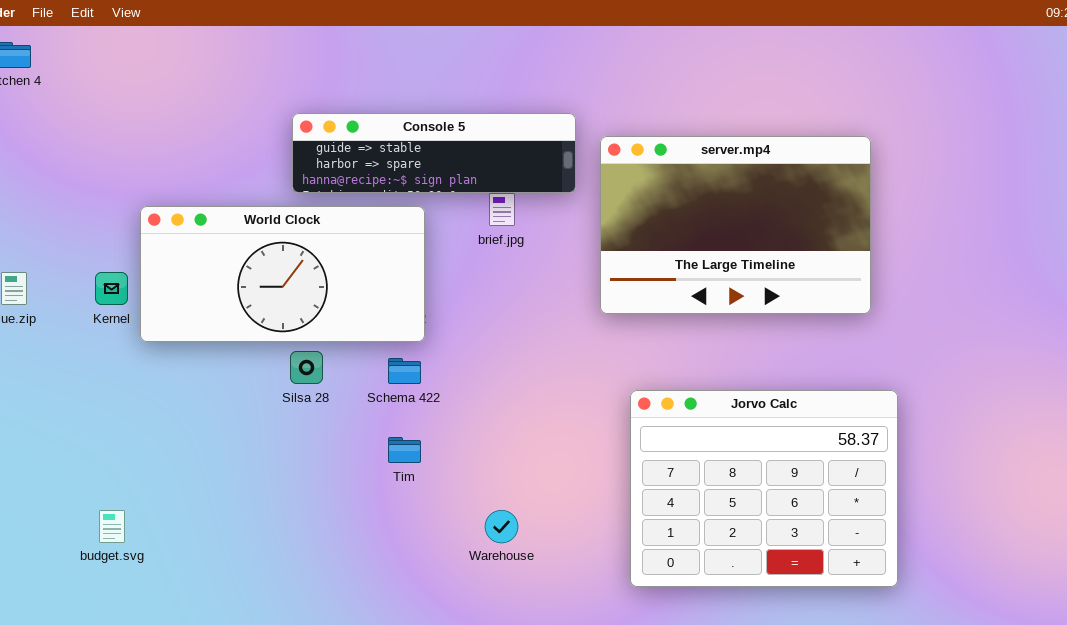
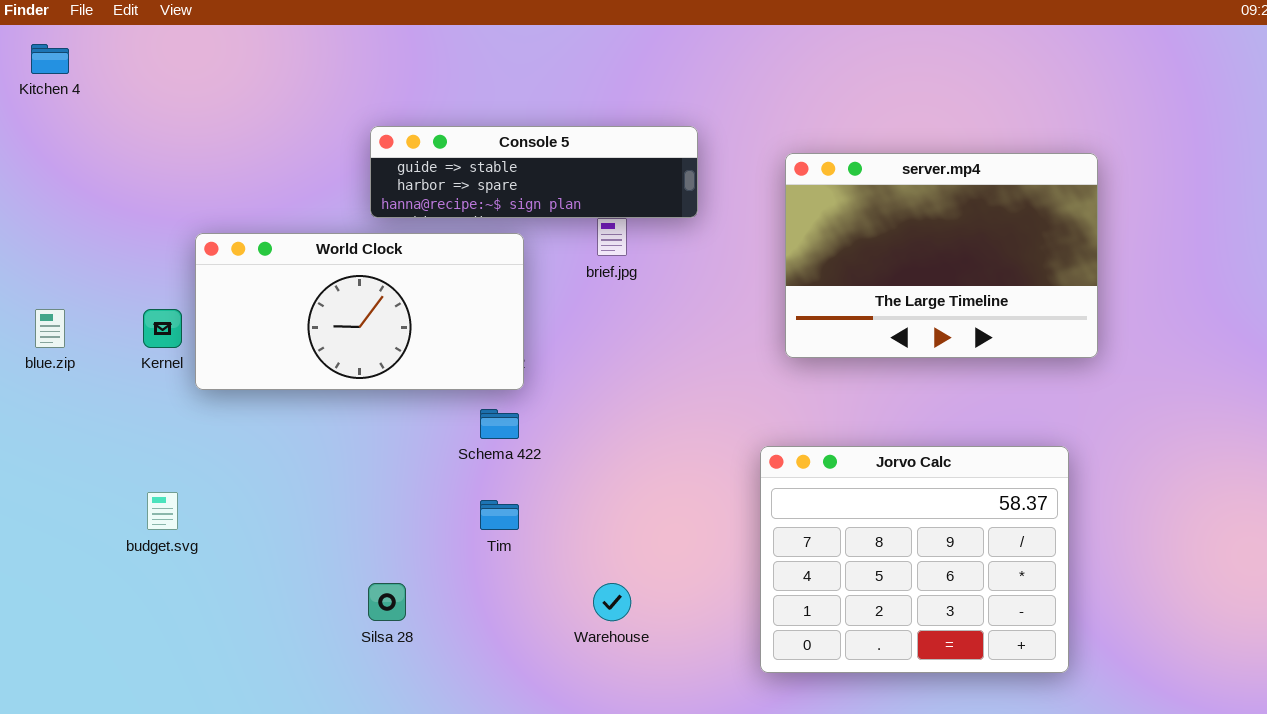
server.mp4: [600,136,871,314] -> [785,153,1098,358], moved
Silsa 28: [290,351,323,384] -> [368,583,406,621], moved
budget.svg: [99,510,125,543] -> [147,492,178,530], moved

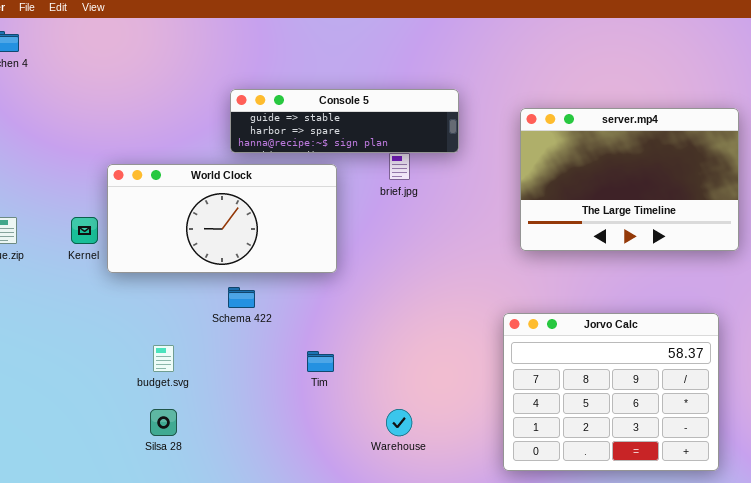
Schema 422: [480,409,519,439] -> [228,287,255,308], moved
budget.svg: [147,492,178,530] -> [153,345,174,372], moved
Silsa 28: [368,583,406,621] -> [150,409,177,436], moved

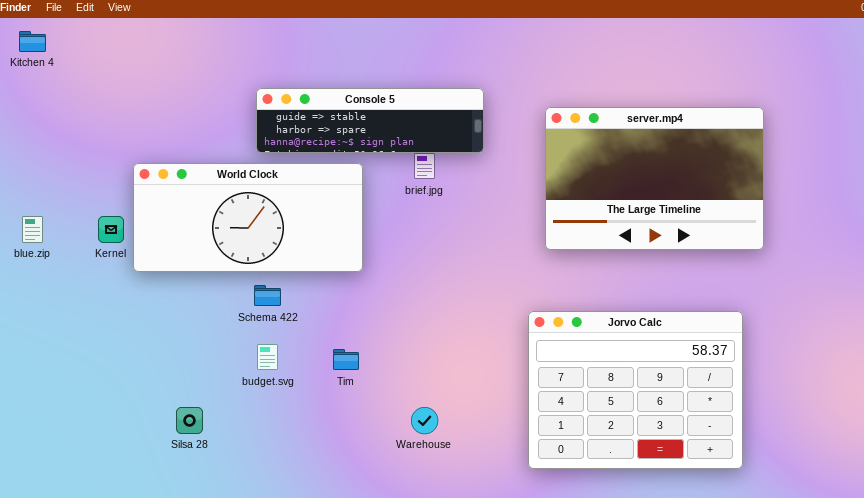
budget.svg: [153,345,174,372] -> [257,344,278,370], moved

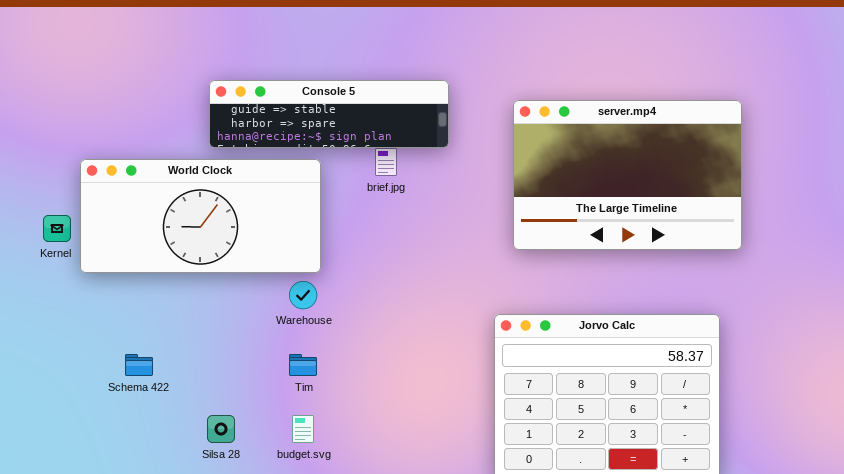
Schema 422: [254,285,281,306] -> [125,354,153,376], moved
budget.svg: [257,344,278,370] -> [292,415,314,443], moved
Silsa 28: [176,407,203,434] -> [207,415,235,443], moved
Warehouse: [411,407,438,434] -> [289,281,317,309], moved

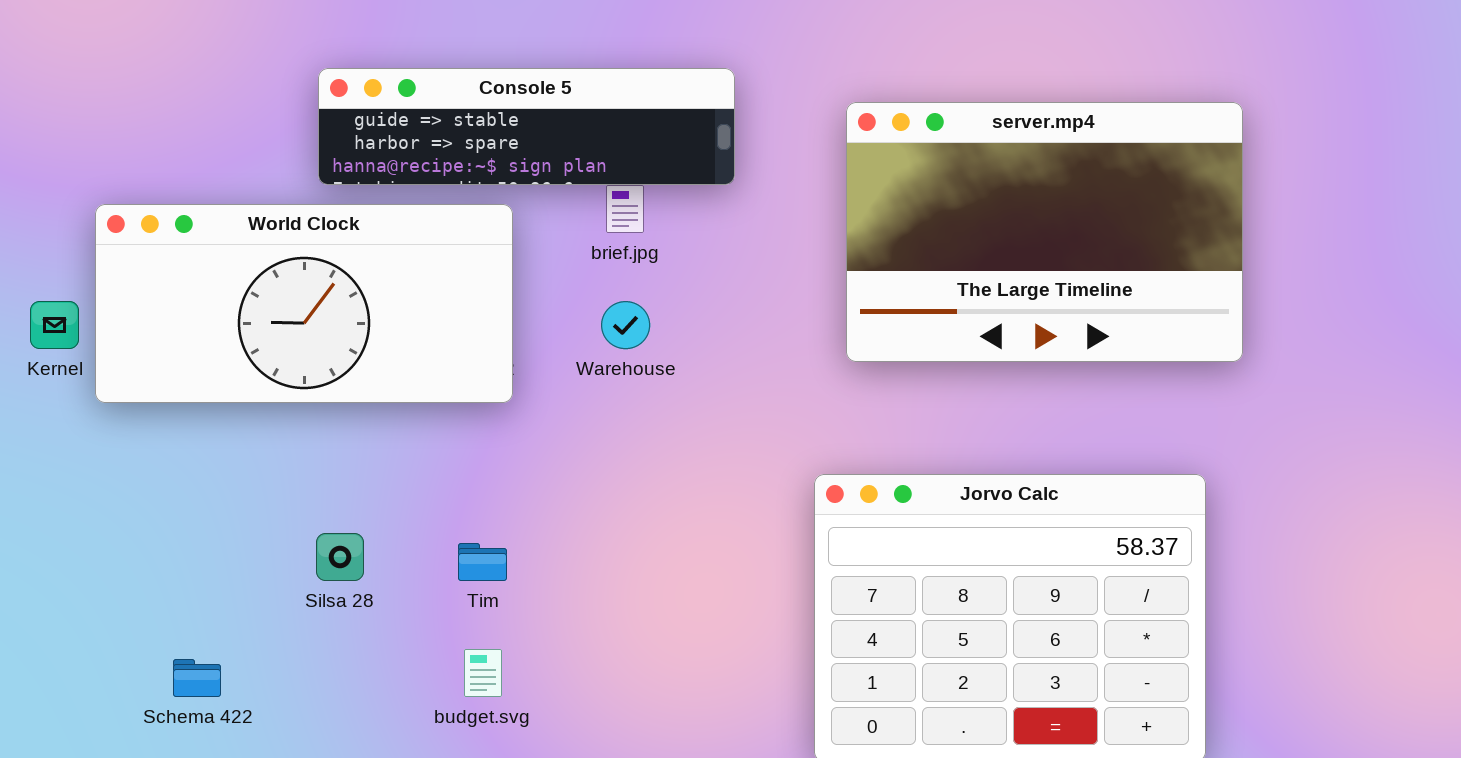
Warehouse: [289,281,317,309] -> [601,301,650,349], moved
Schema 422: [125,354,153,376] -> [173,659,221,697], moved
Silsa 28: [207,415,235,443] -> [316,533,364,581], moved

